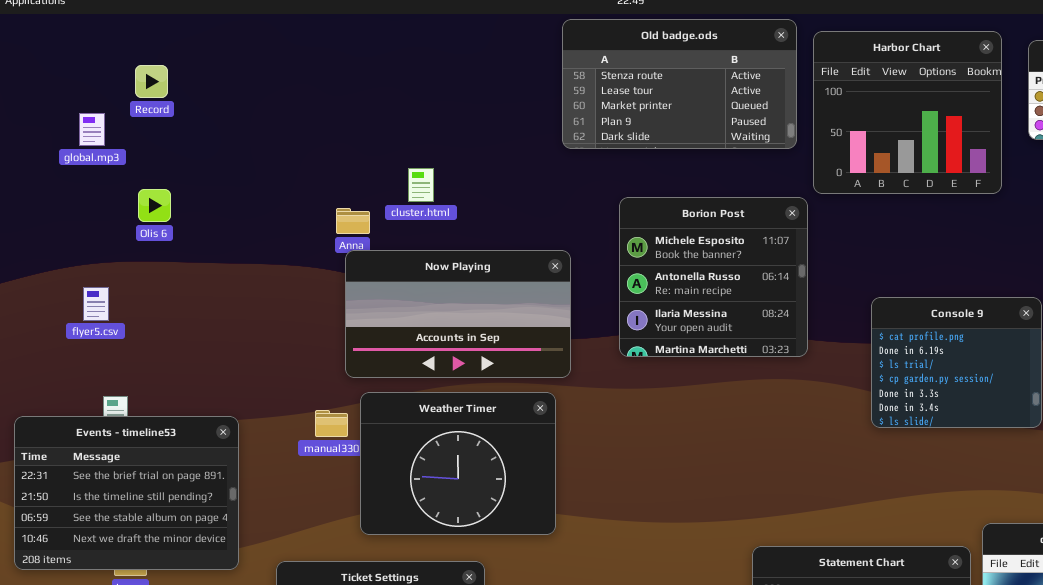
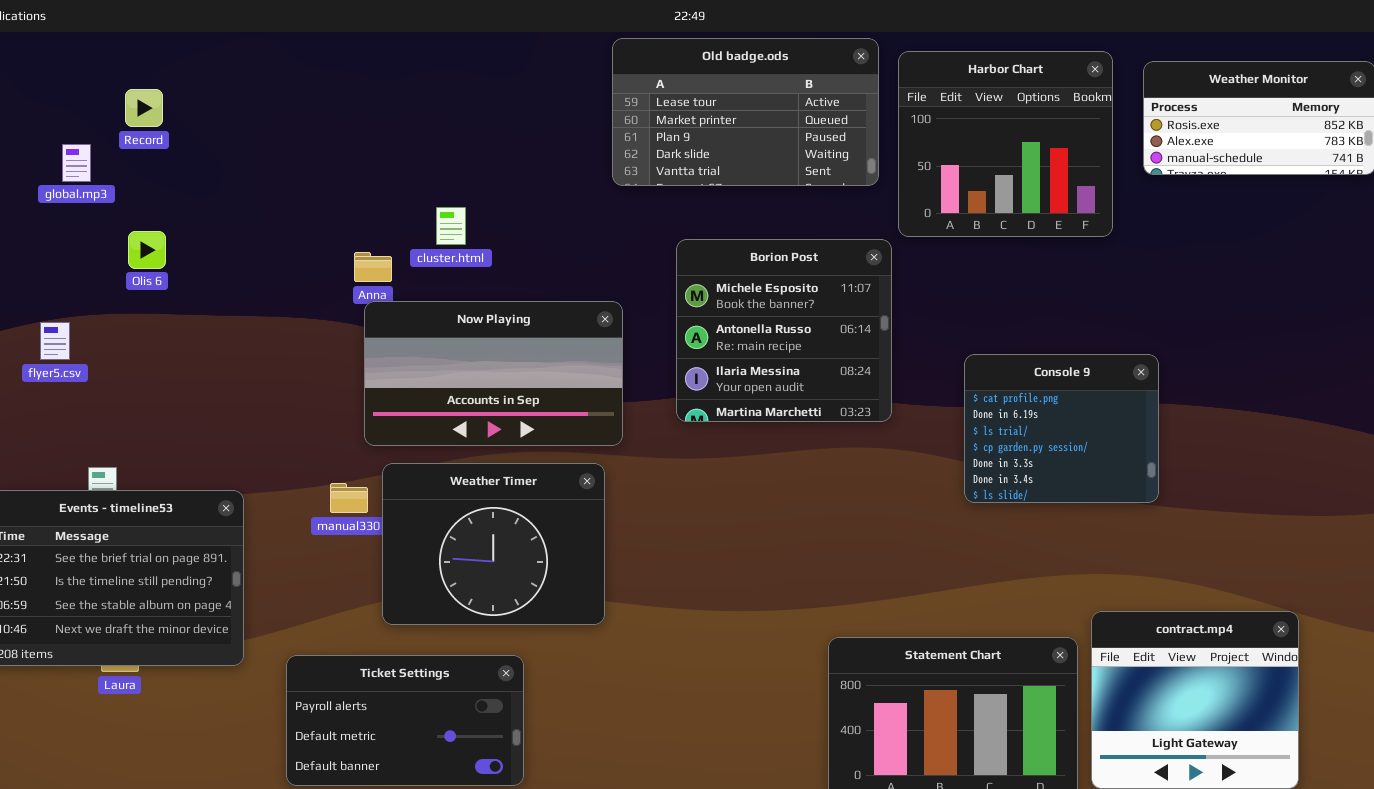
Old badge.ods: [562,19,797,149] -> [612,38,879,186], scrolled down 1 row
flyer5.csv: [83,287,109,321] -> [40,322,70,360], moved

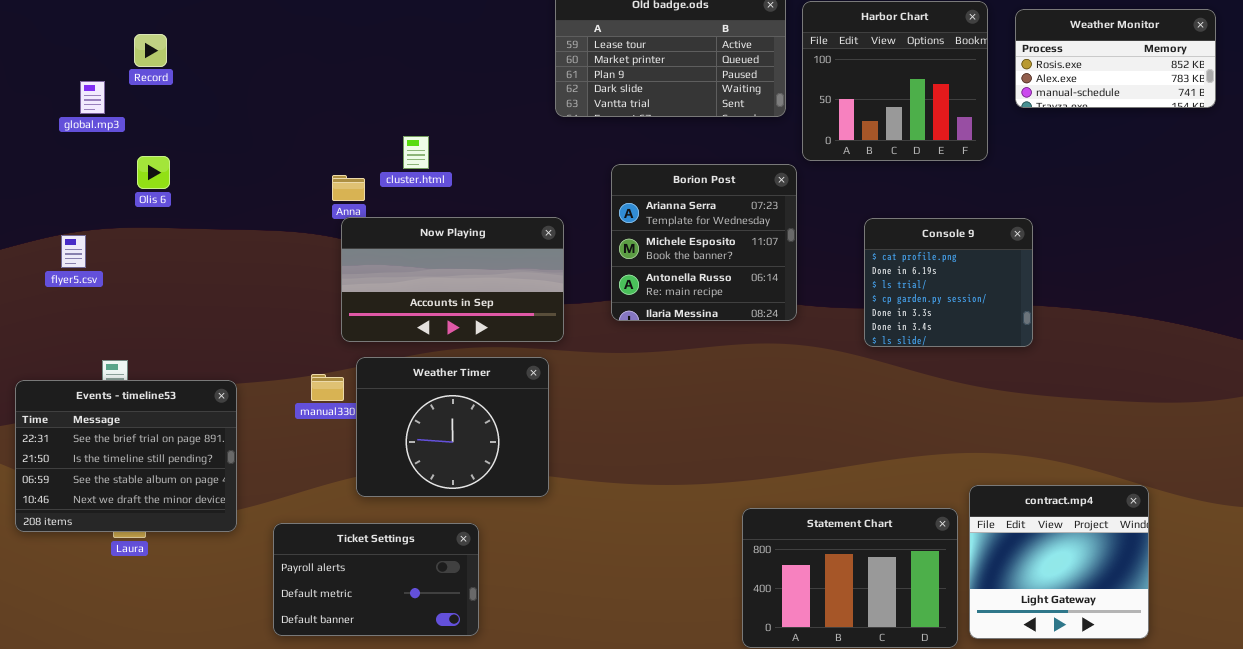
Borion Post: [676,239,892,422] -> [611,164,797,321], scrolled up 1 row
Console 9: [964,354,1159,503] -> [864,218,1033,347], moved

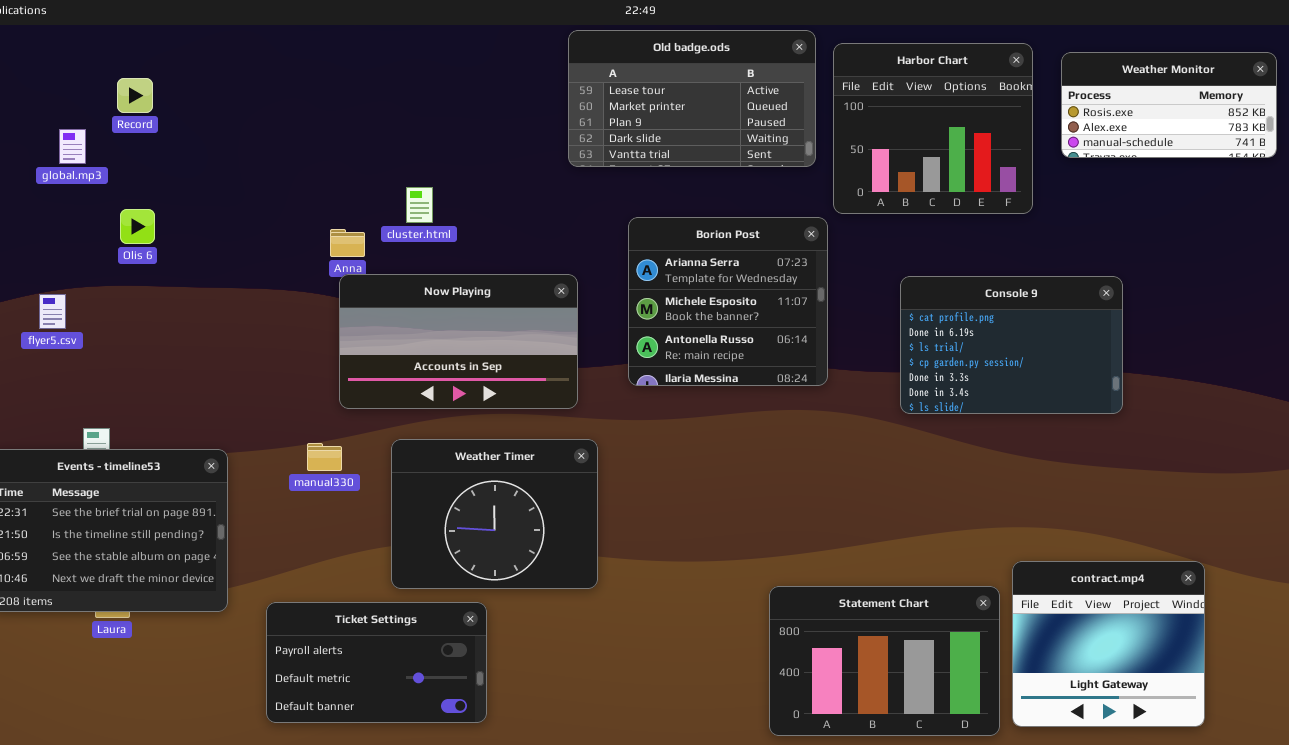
Console 9: [864,218,1033,347] -> [900,276,1123,414], resized
Weather Timer: [356,357,549,497] -> [391,439,598,589], moved

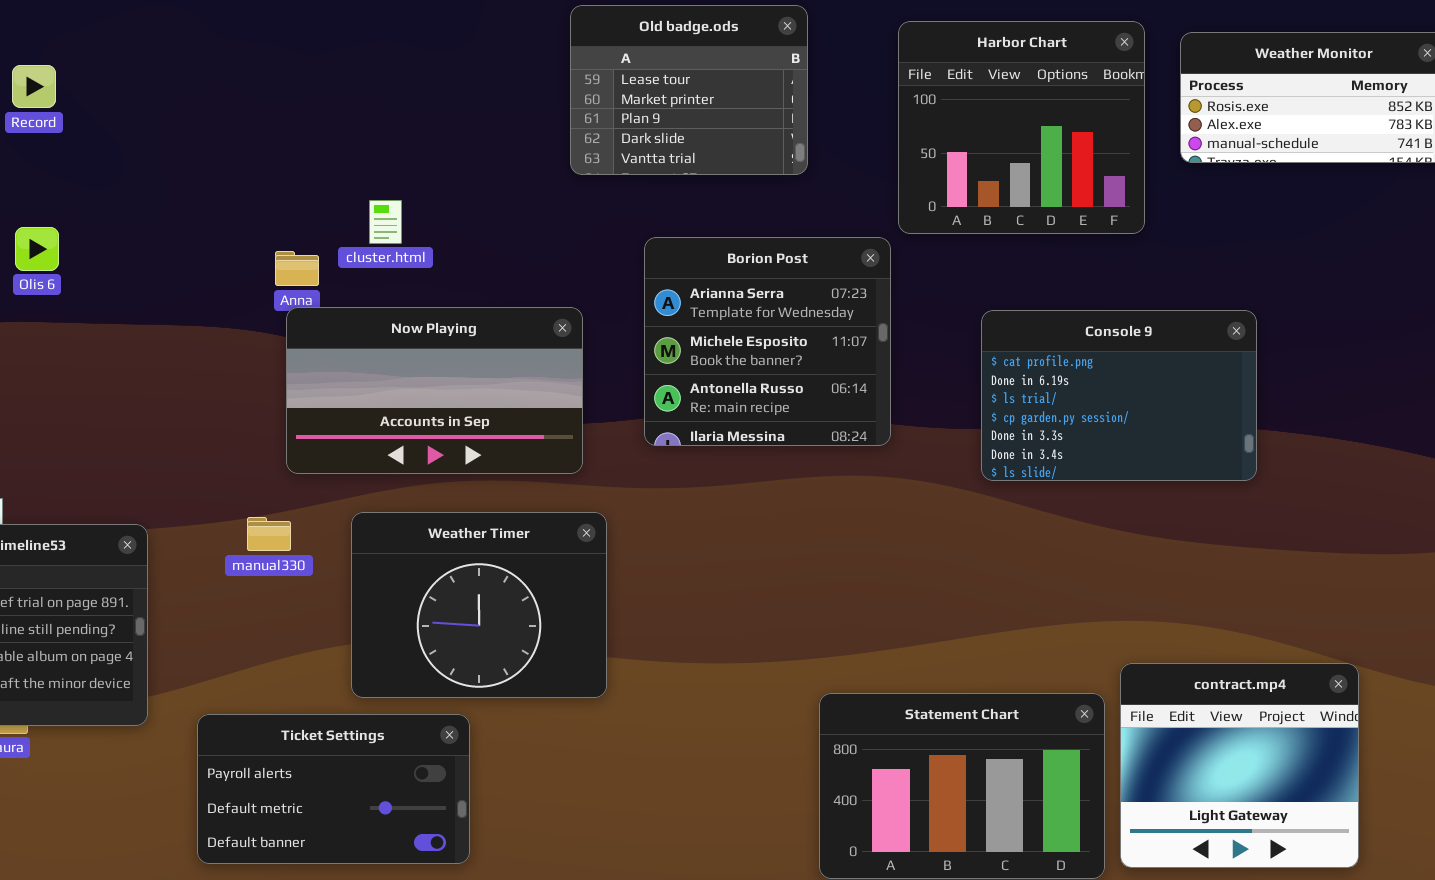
Old badge.ods: [568,30,816,167] -> [570,5,808,175], resized

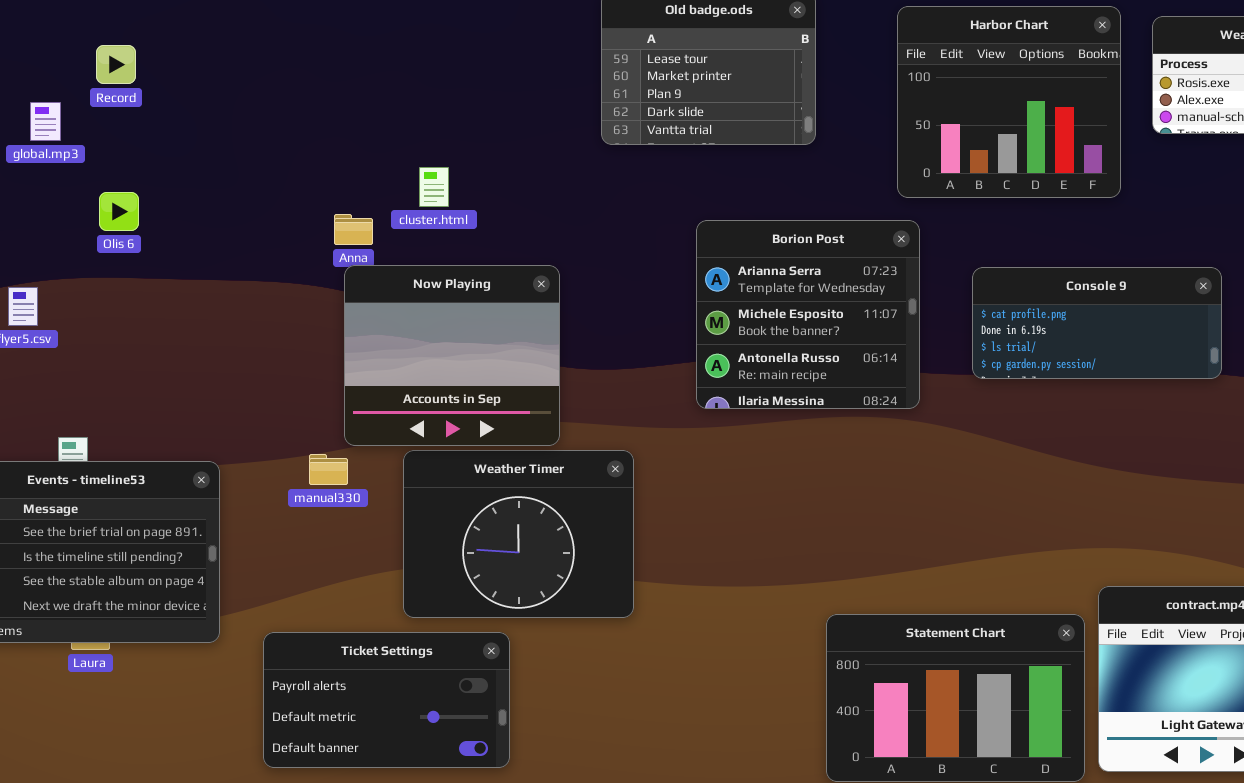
Borion Post: [644,237,891,446] -> [696,220,920,409], moved
Now Playing: [286,307,583,474] -> [344,265,560,446], resized
Console 9: [981,310,1257,481] -> [972,267,1222,379], resized

